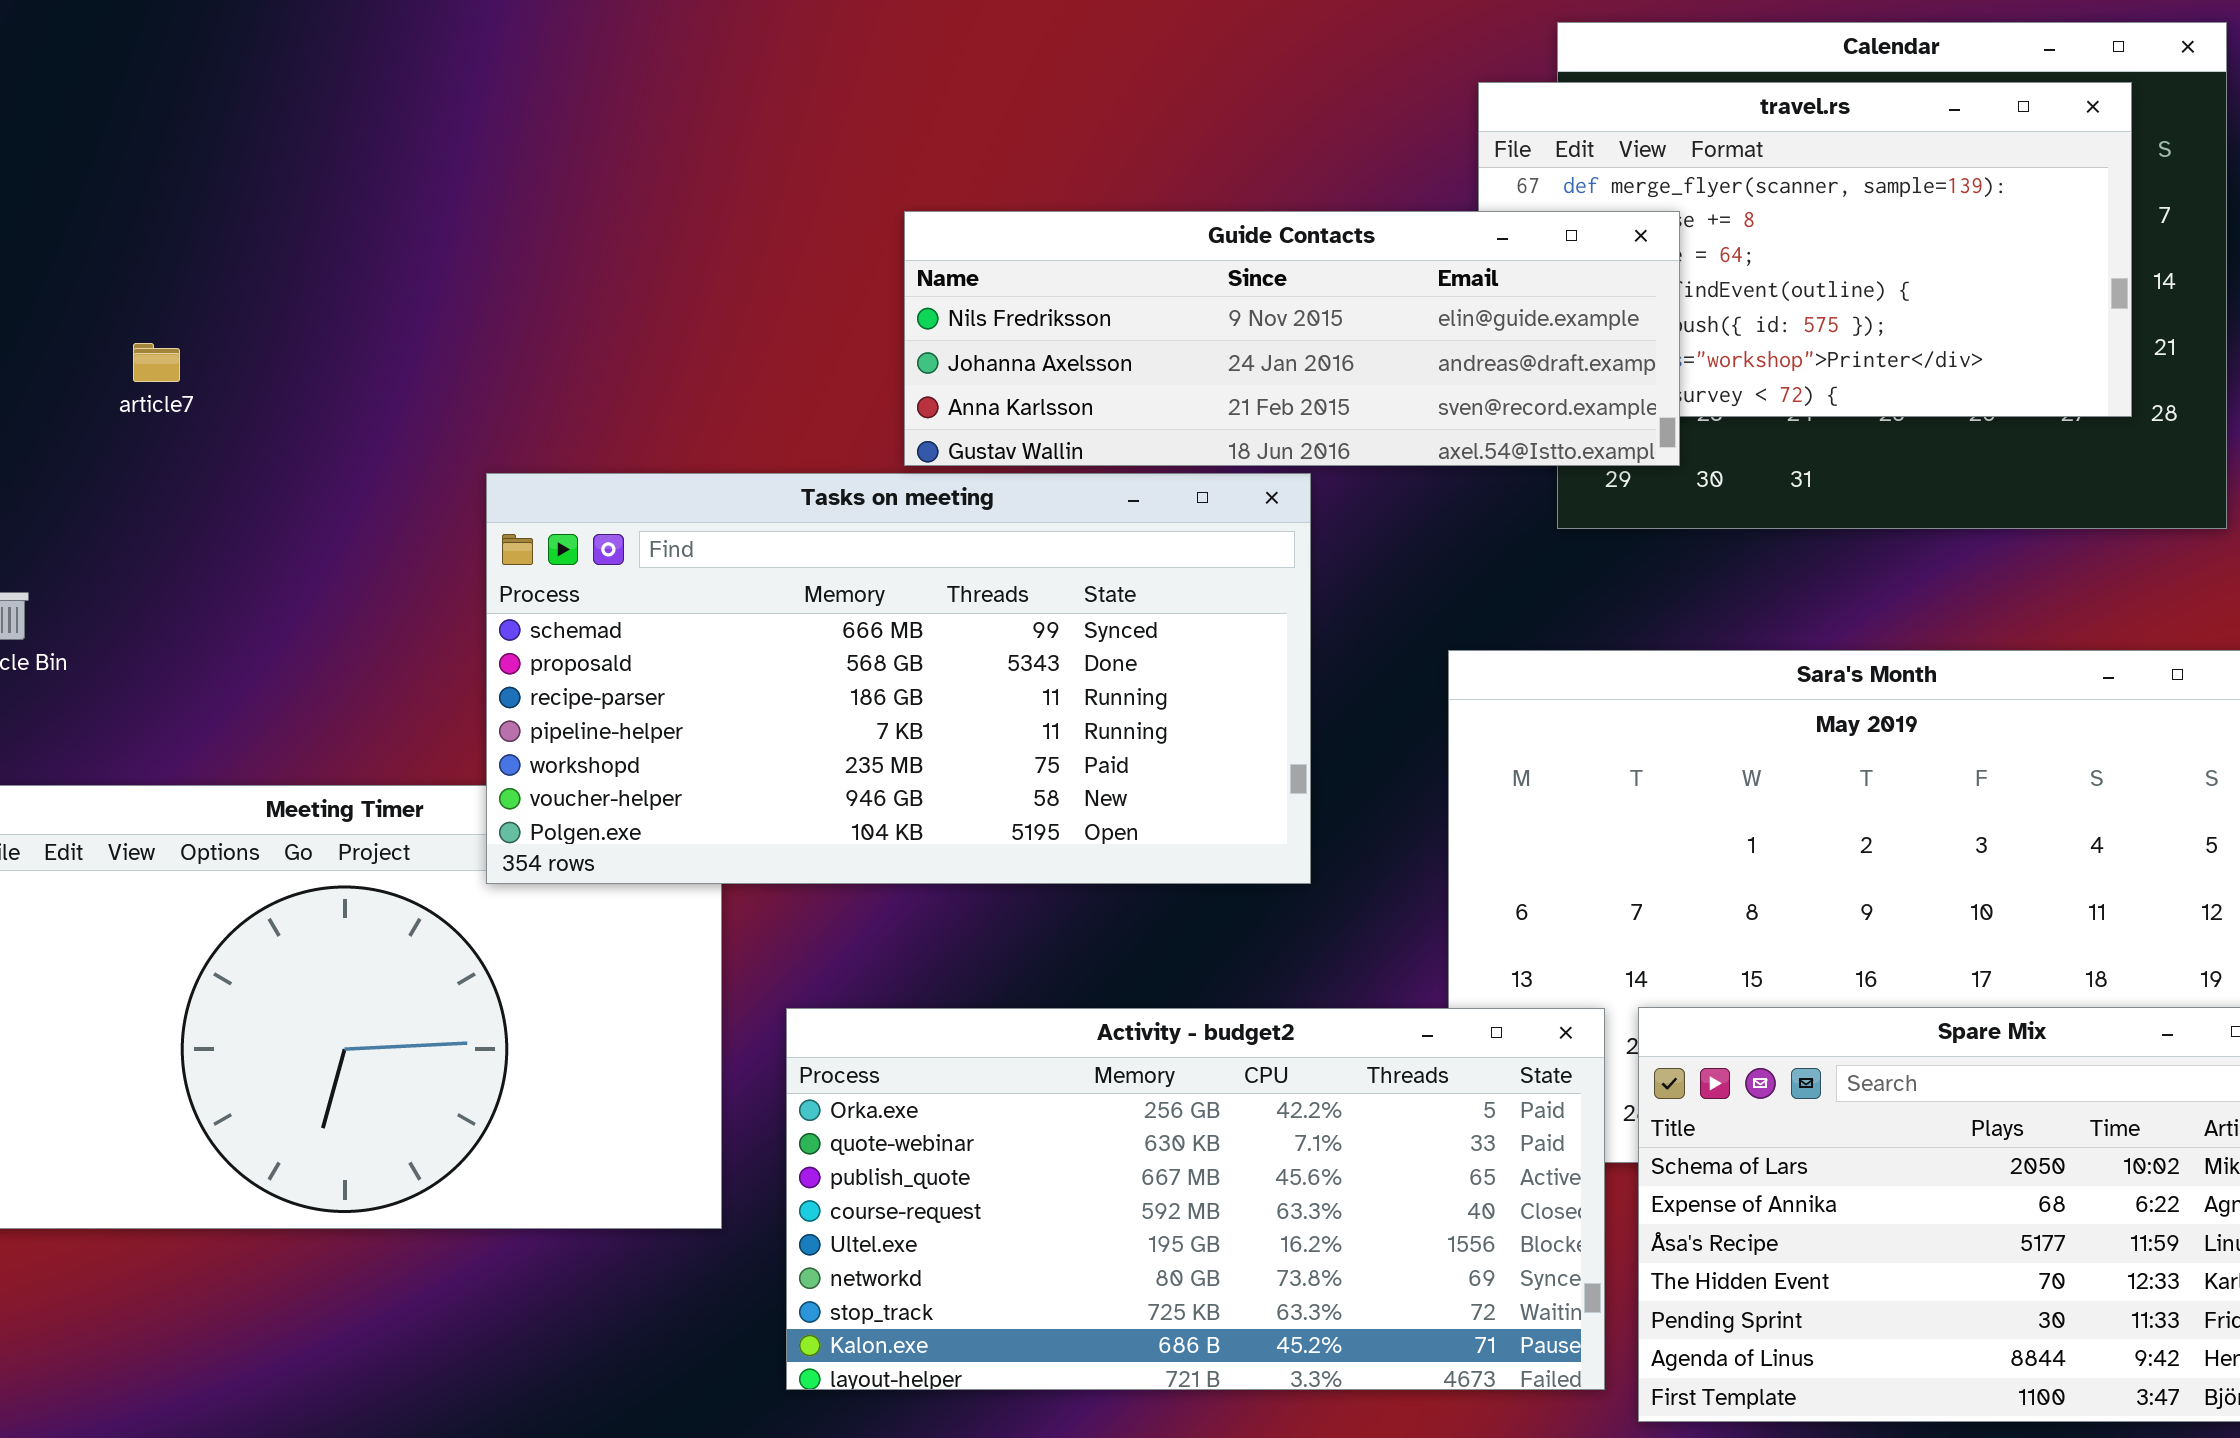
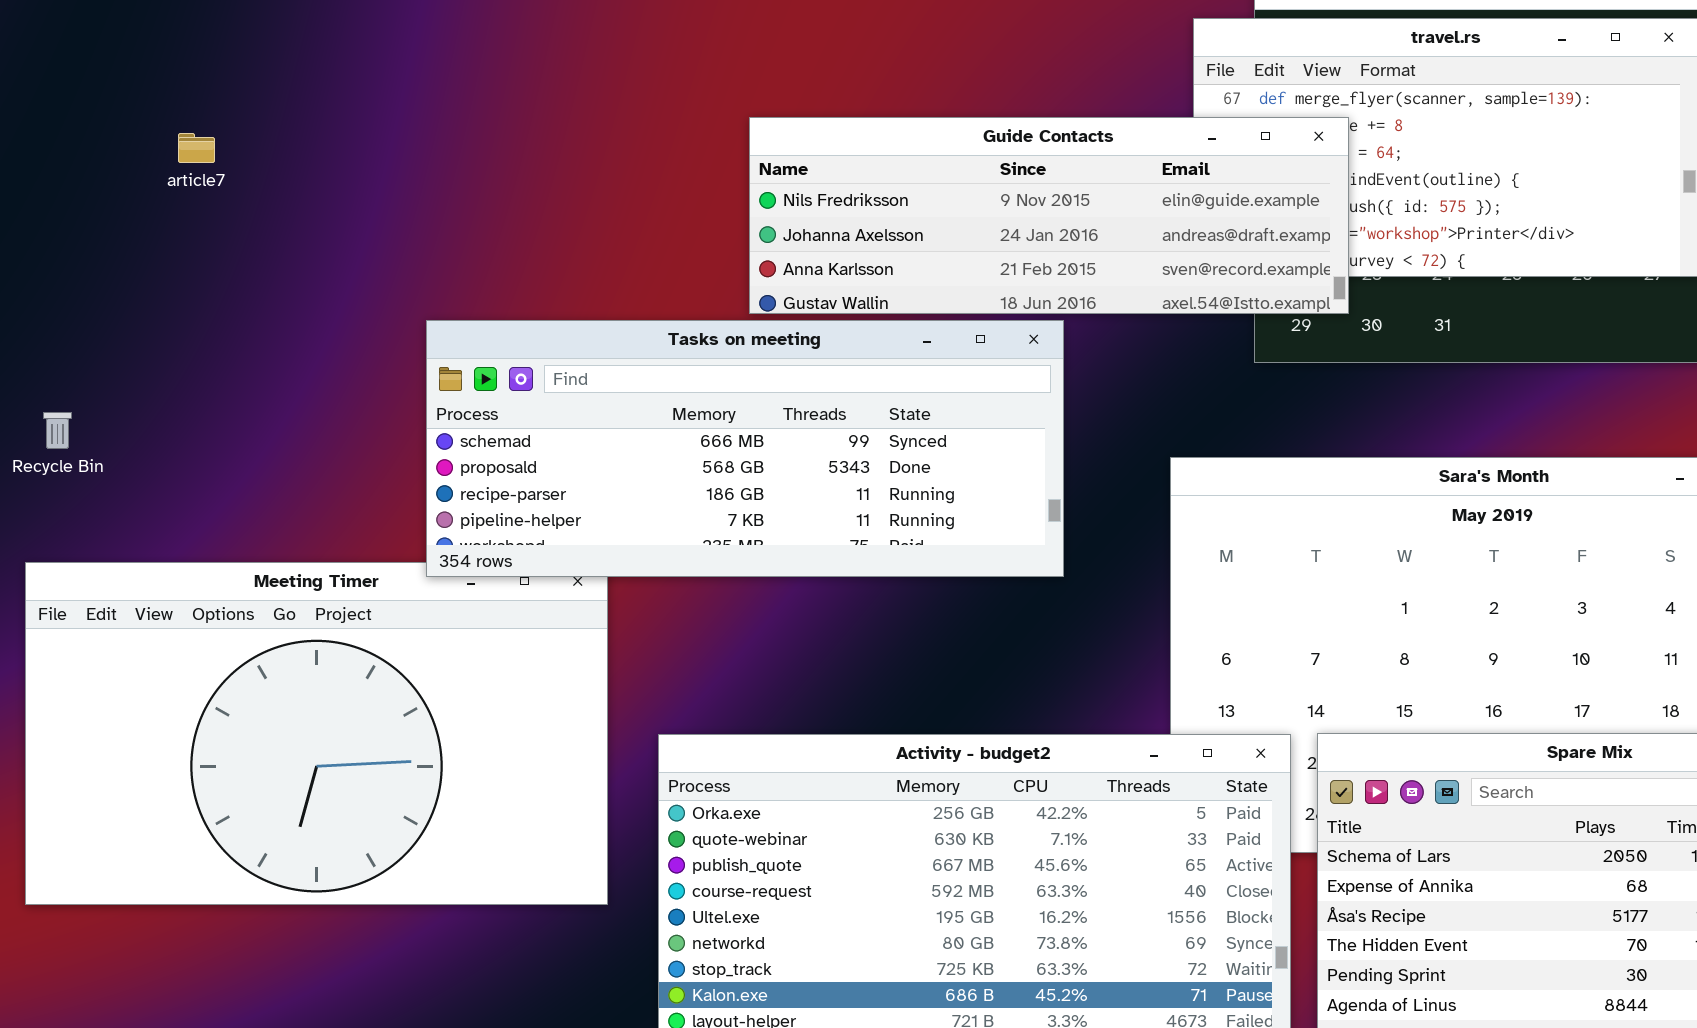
article7: [133,343,180,382] -> [178,133,215,163], moved
Tasks on meeting: [486,473,1311,884] -> [426,320,1064,577], resized

